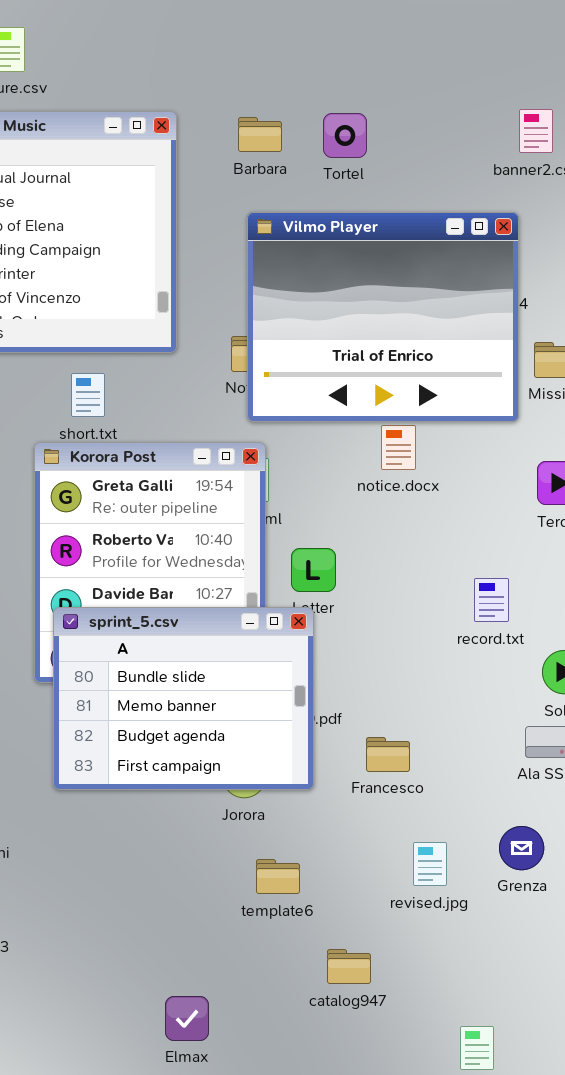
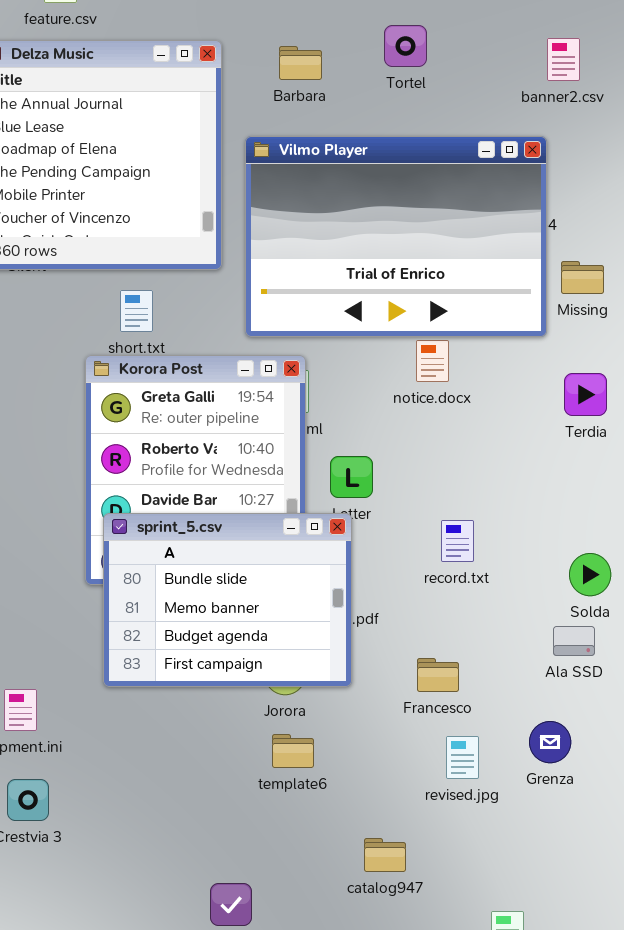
Tortel: [323,113,367,158] -> [384,25,427,67], moved
Vilmo Player: [247,212,519,422] -> [245,136,547,337], resized
record.txt: [474,578,509,622] -> [441,520,474,562], moved
Francesco: [366,737,410,772] -> [417,658,459,692], moved
template6: [256,859,300,894] -> [272,734,314,768], moved

